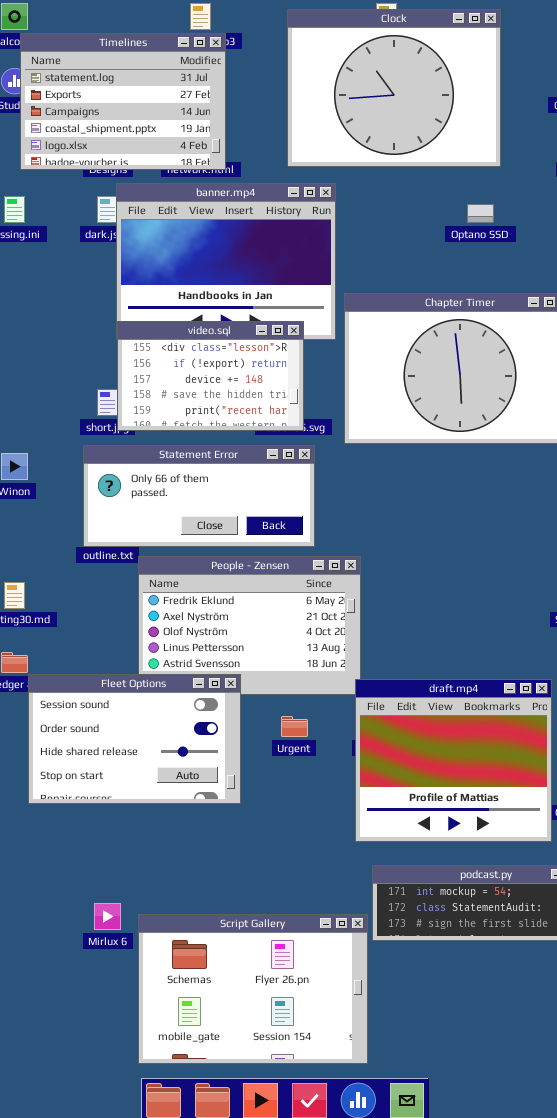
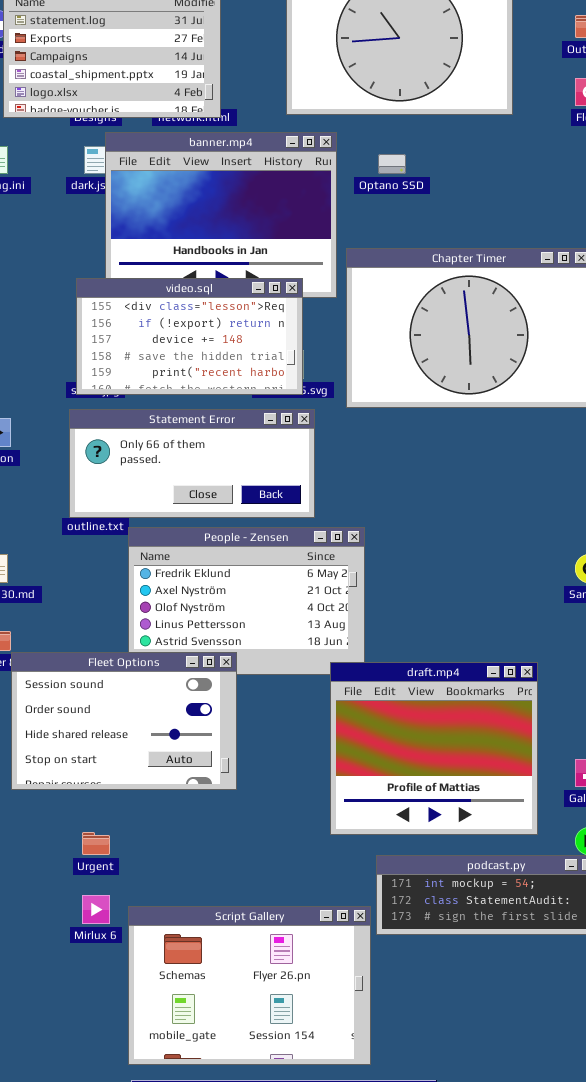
Optano SSD: [467,204,494,223] -> [378,154,406,174], moved
video.sql: [117,321,304,431] -> [76,278,303,395], resized
draft.mp4: [355,679,552,842] -> [330,662,538,835], moved
Urgent: [281,716,308,737] -> [82,832,110,855], moved

